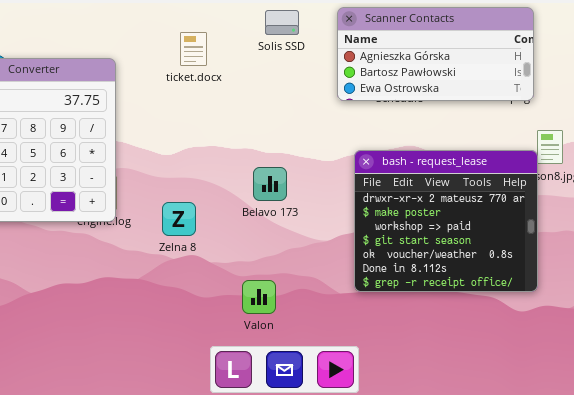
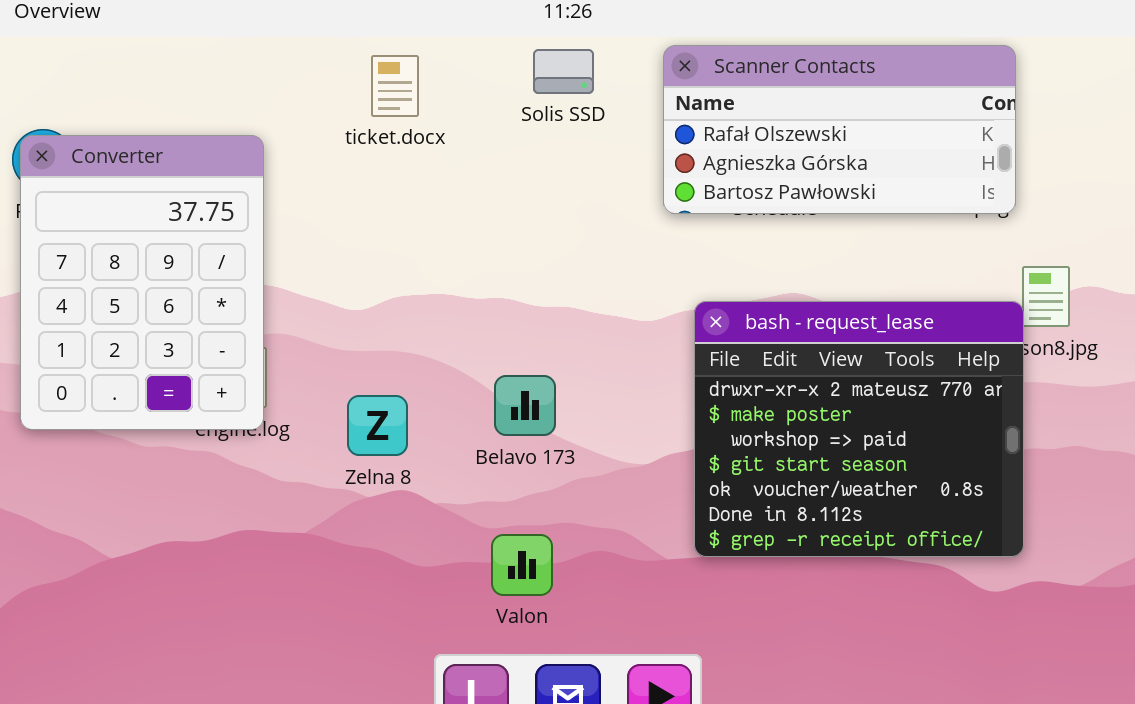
Scanner Contacts: [337,7,534,101] -> [663,45,1016,214], scrolled up 1 row
ticket.docx: [180,32,207,66] -> [371,55,419,117], moved
Belavo 173: [253,167,287,201] -> [494,375,556,436], moved

